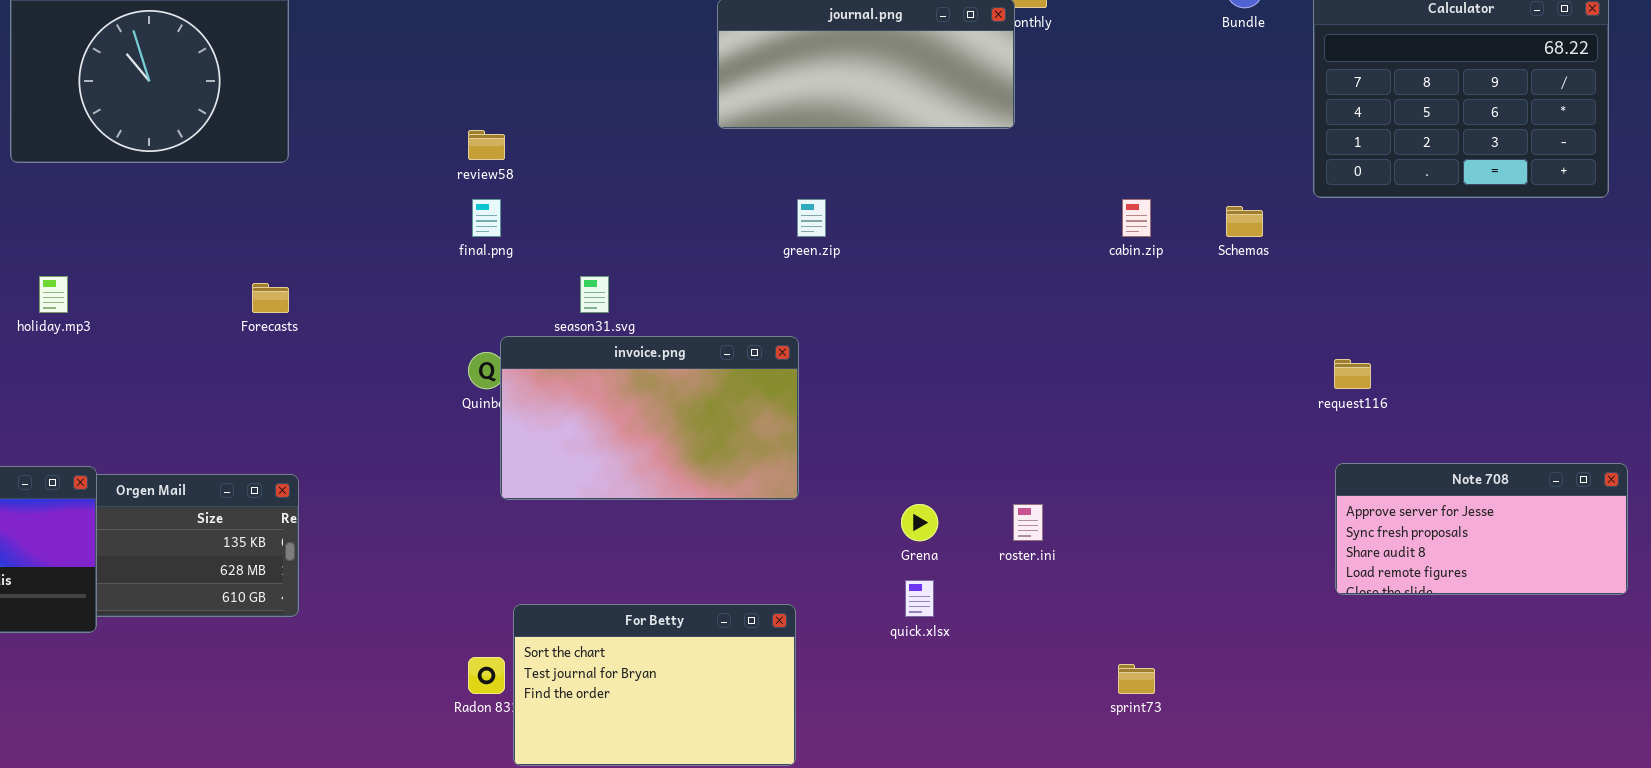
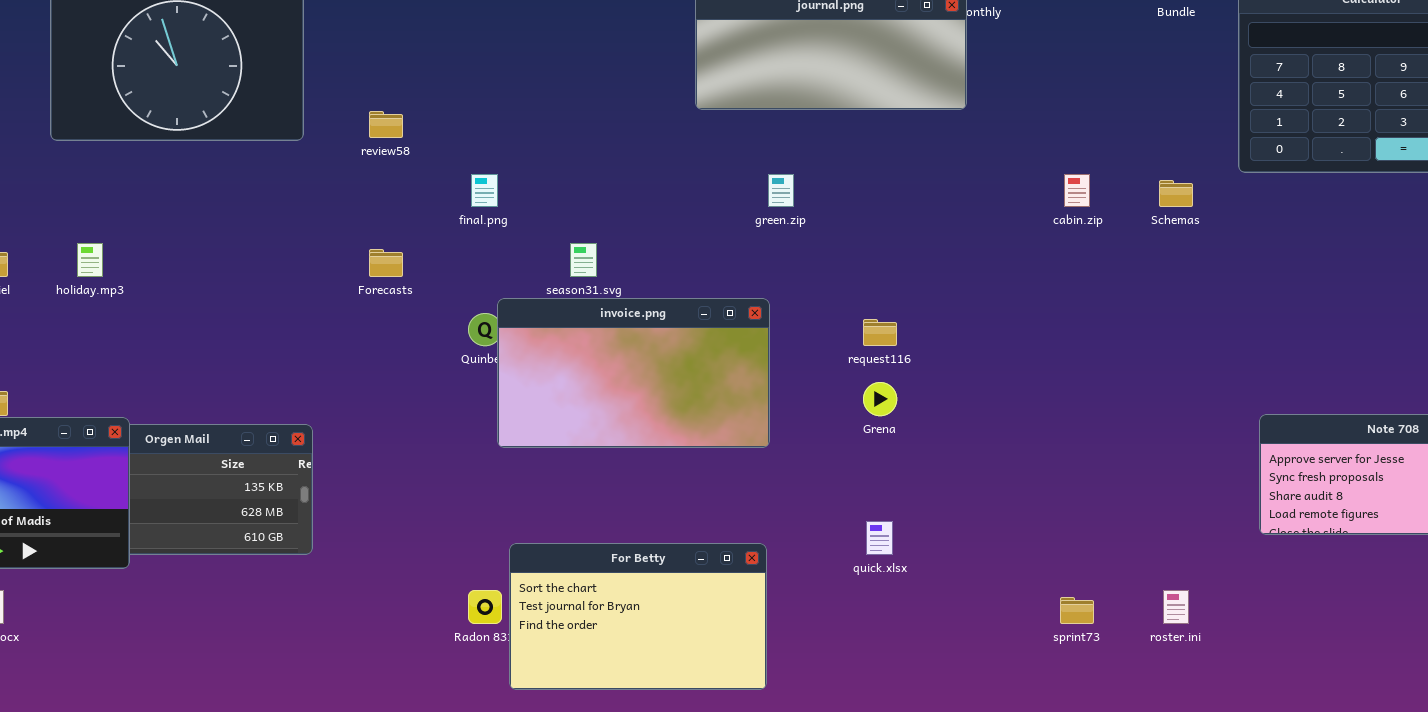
review58: [468,130,505,160] -> [369,111,403,138], moved
Forecasts: [252,283,289,313] -> [369,249,403,277], moved
request116: [1334,359,1371,389] -> [863,319,897,346], moved
Grena: [901,504,938,541] -> [863,382,897,416], moved
roster.ini: [1013,504,1043,541] -> [1163,590,1189,624], moved

